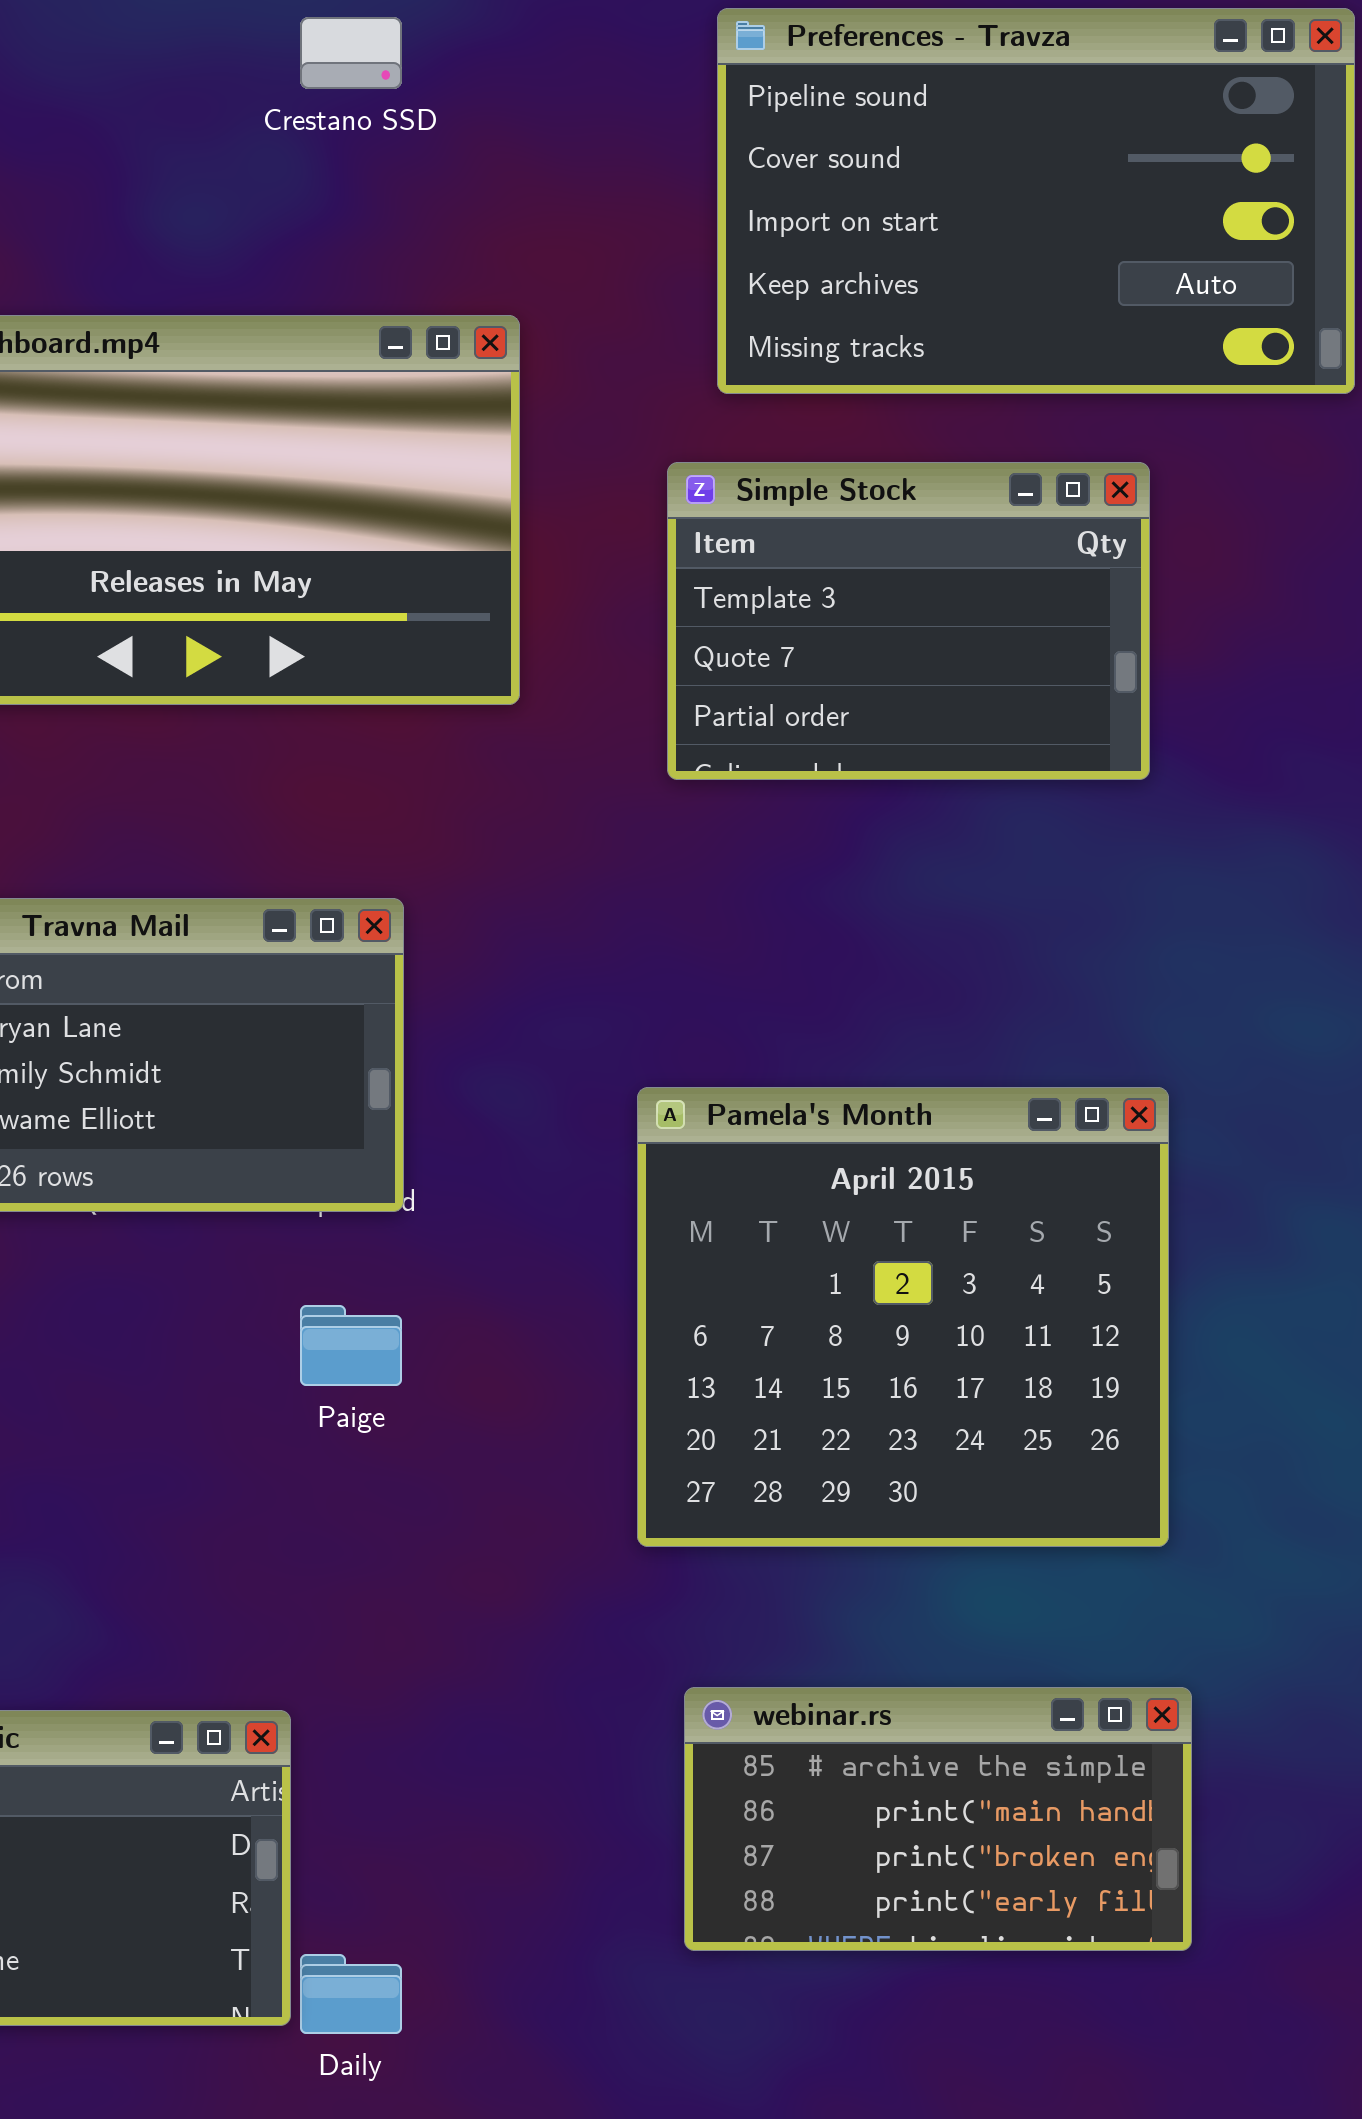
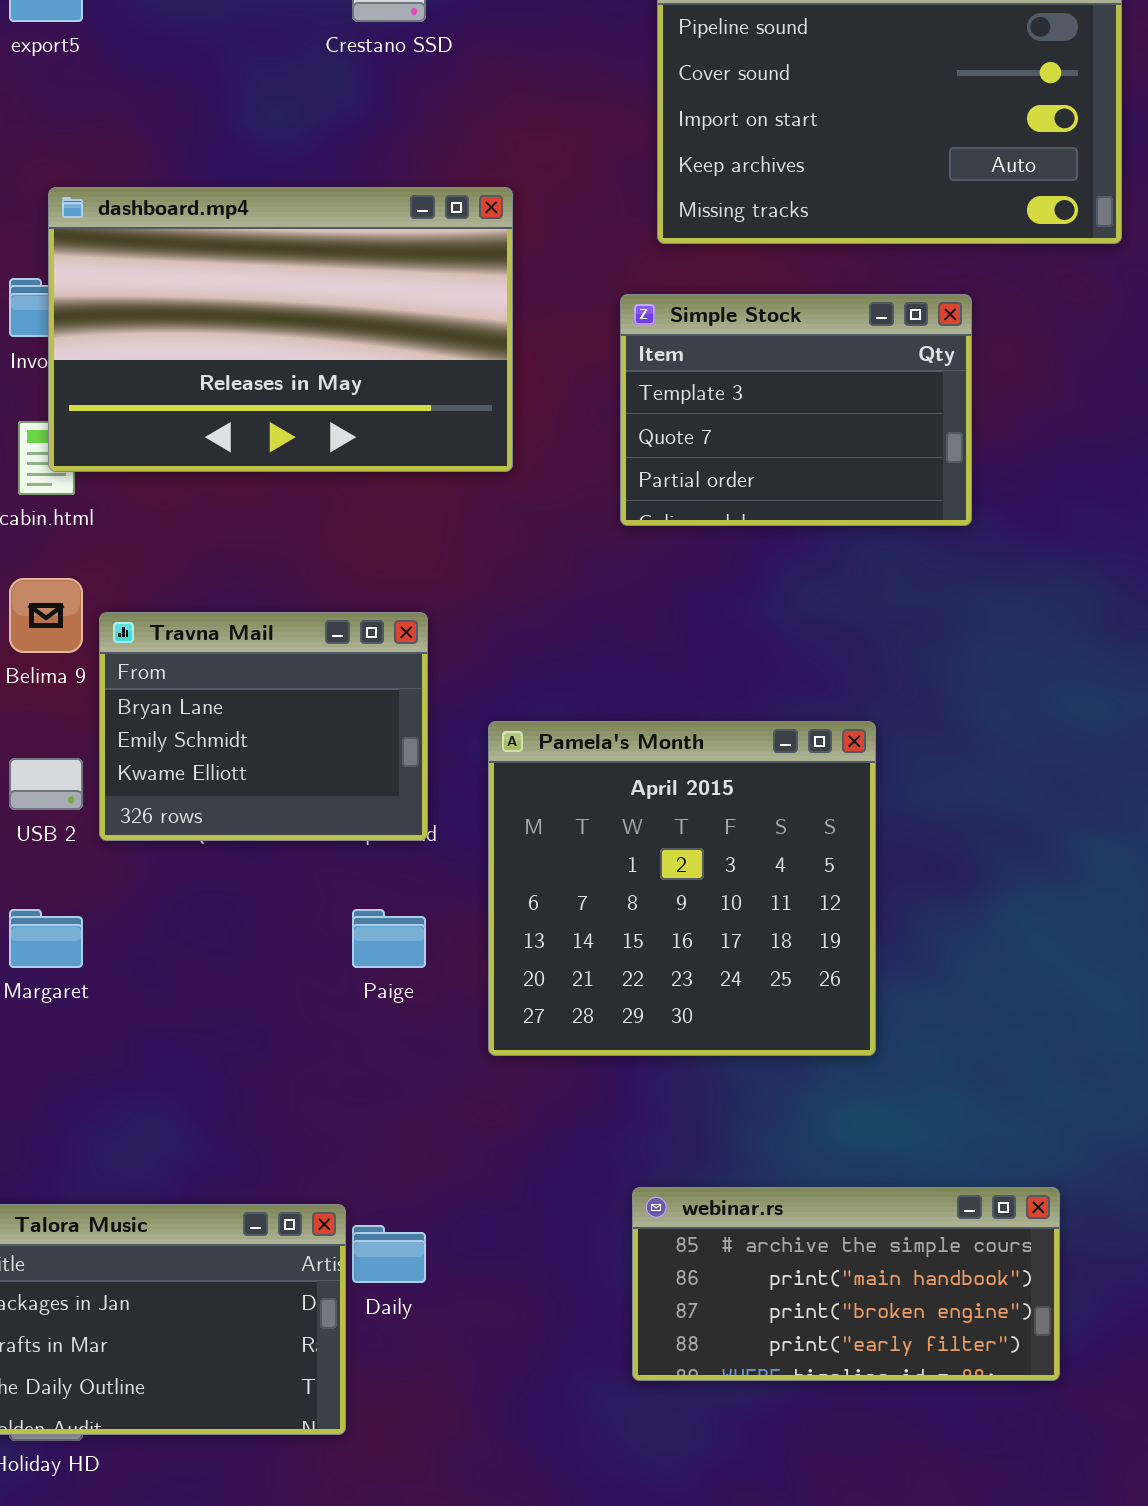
Pamela's Month: [637,1087,1169,1547] -> [488,721,876,1056], moved
webinar.rs: [684,1687,1192,1951] -> [632,1187,1060,1381], resized
Daily: [300,1954,402,2034] -> [352,1225,426,1283], moved

